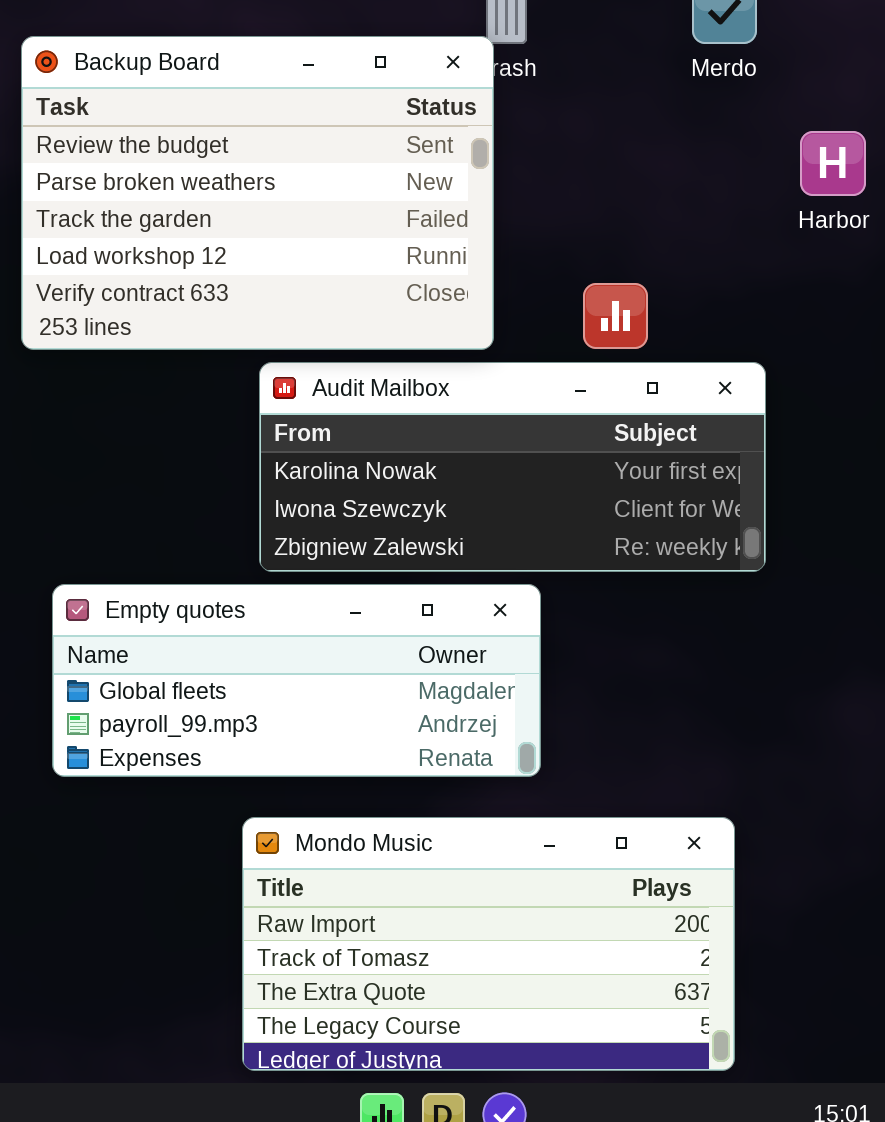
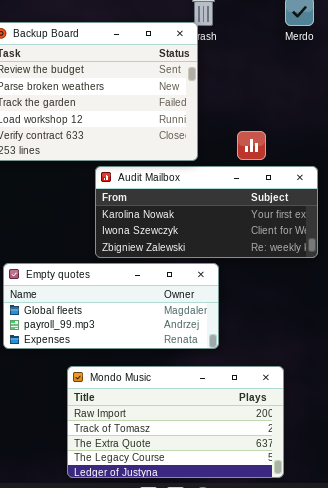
Mondo Music: [242,817,735,1071] -> [67,366,284,478], moved

